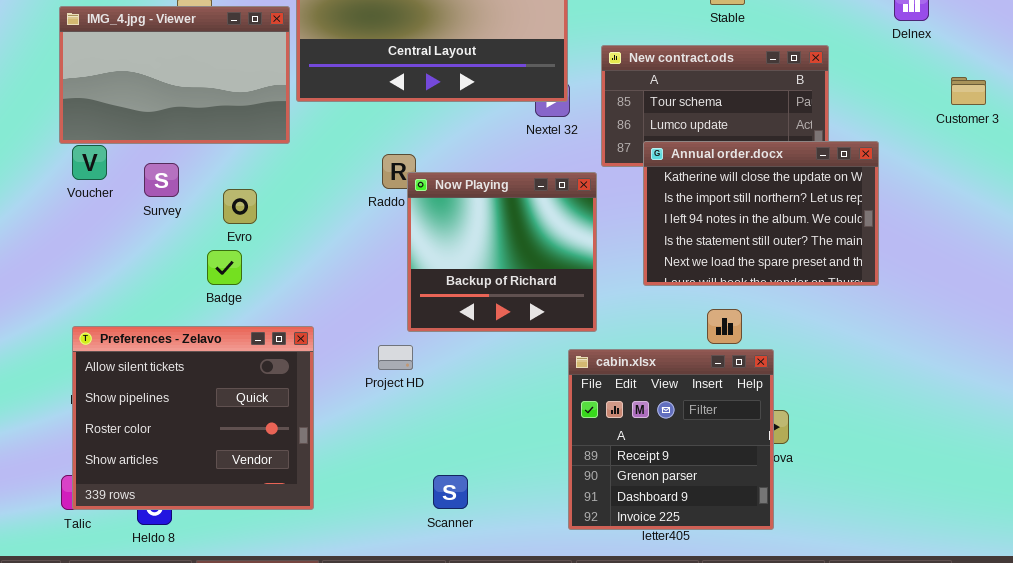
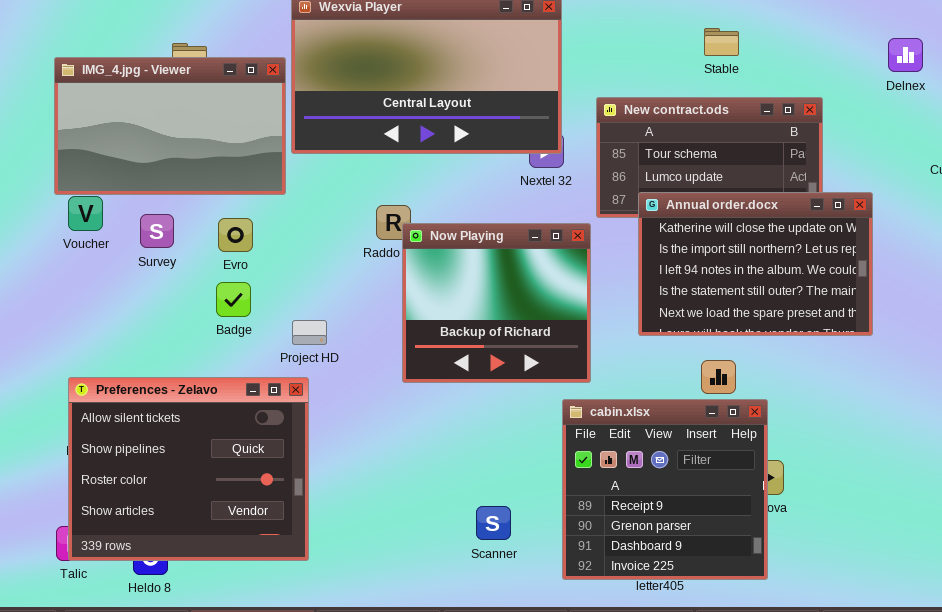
Evro: [223,189,257,224] -> [218,218,253,252], moved
Badge: [207,250,242,285] -> [216,282,251,317], moved
Project HD: [378,345,413,370] -> [292,320,327,345], moved
Scanner: [433,475,468,509] -> [476,506,511,540], moved

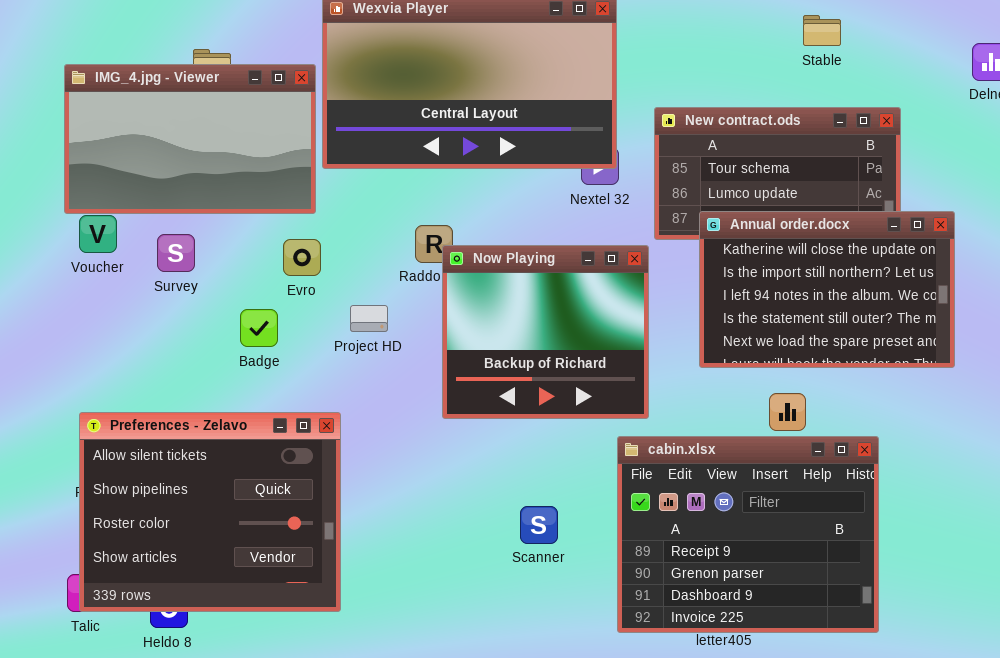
Stable: [704,28,739,56] -> [803,15,841,46], moved
Evro: [218,218,253,252] -> [283,239,321,276], moved
Project HD: [292,320,327,345] -> [350,305,388,332], moved
cabin.xlsx: [562,399,768,580] -> [617,436,879,633], resized
Scanner: [476,506,511,540] -> [520,506,558,544], moved

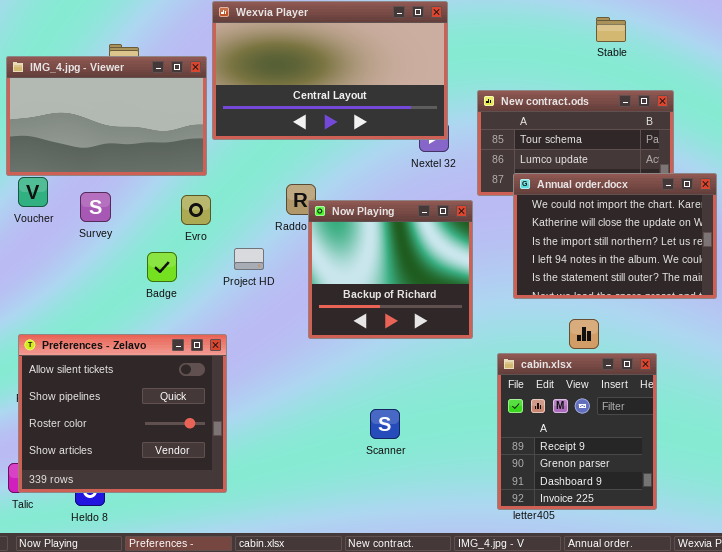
Annual order.docx: [699,211,955,368] -> [513,173,717,299], scrolled up 1 row
cabin.xlsx: [617,436,879,633] -> [497,353,657,510], resized

